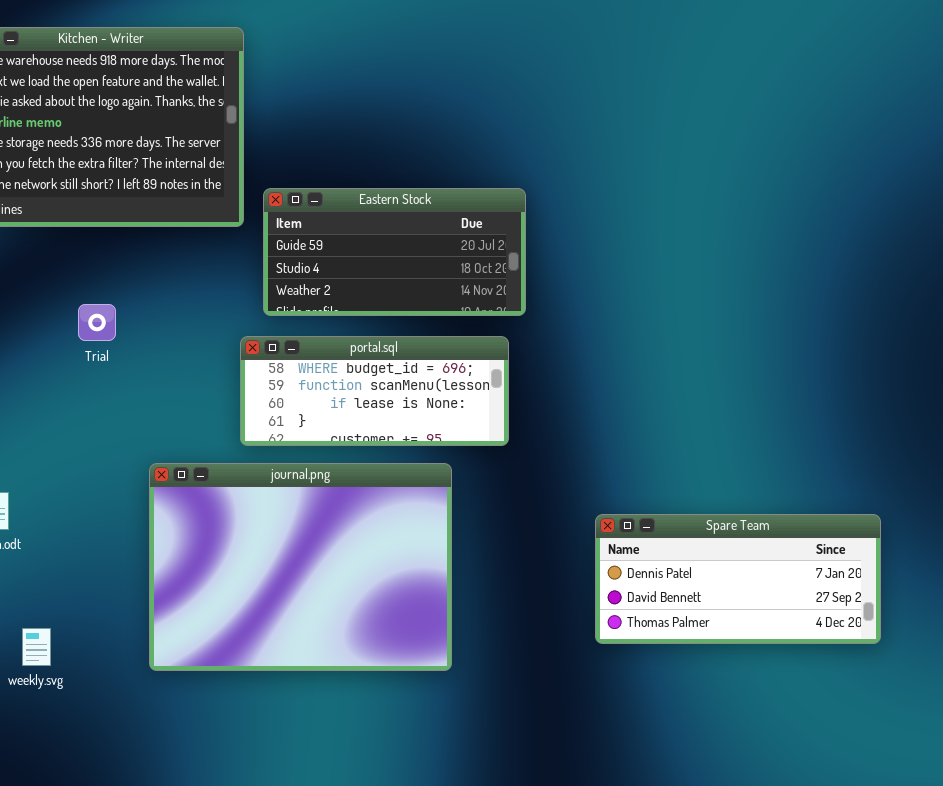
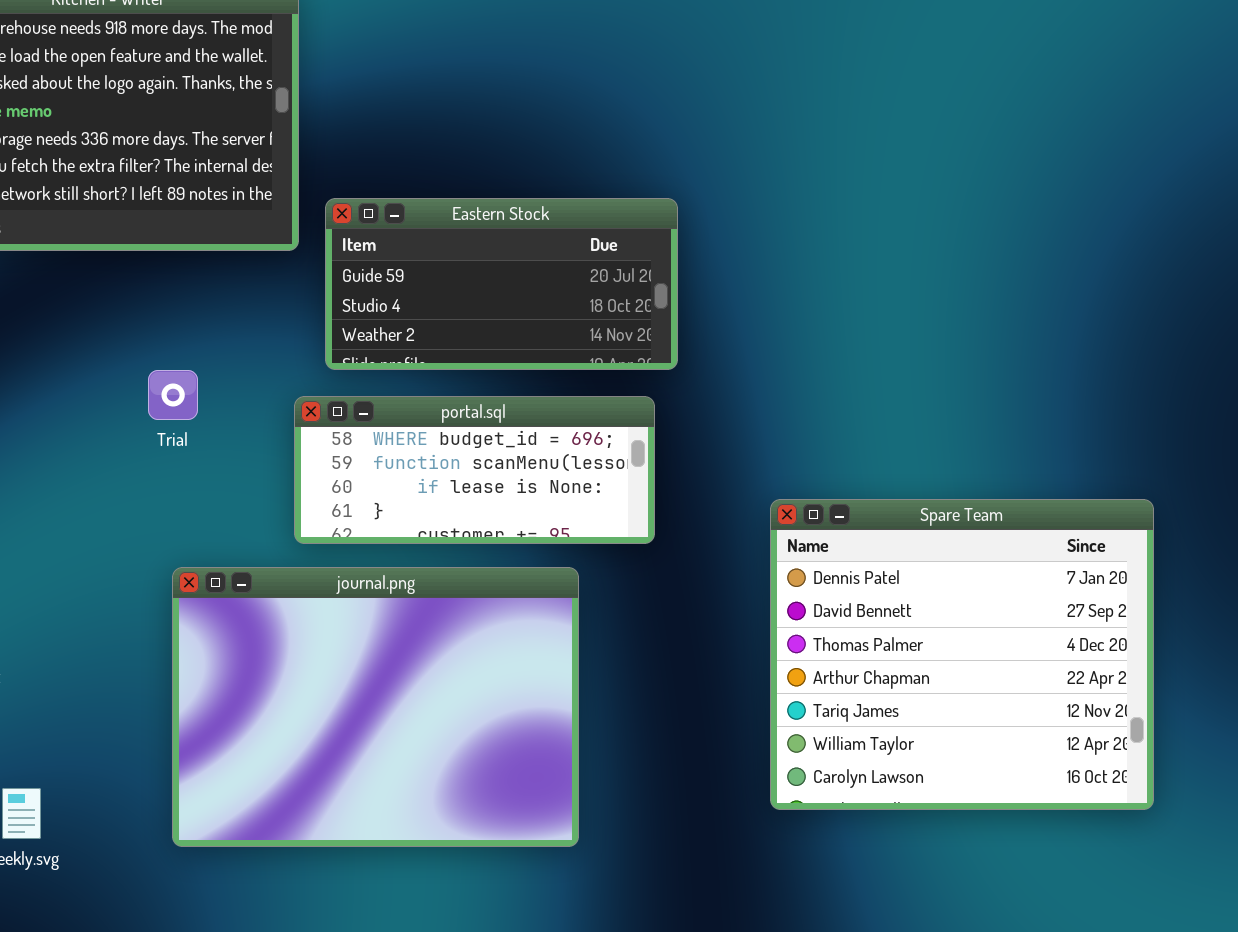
Trial: [78,304,116,341] -> [148,370,198,420], moved
Spare Team: [595,514,881,644] -> [770,499,1154,810], resized

